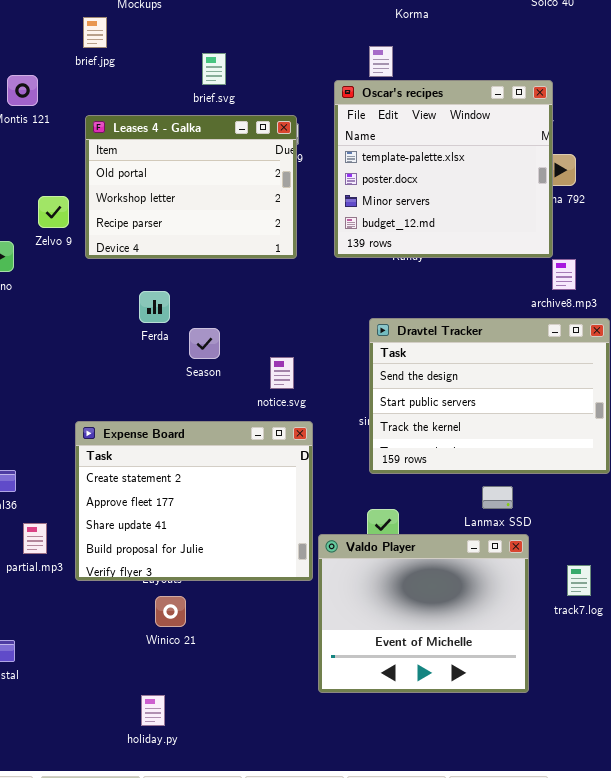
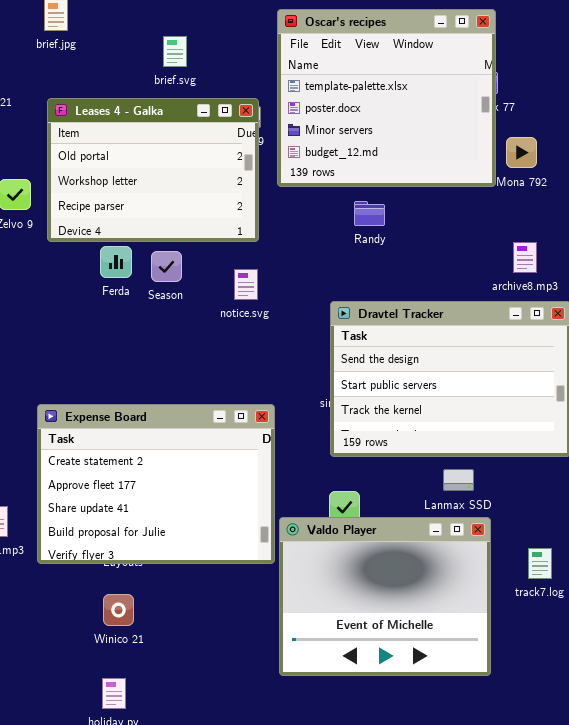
Oscar's recipes: [334,80,553,258] -> [277,9,496,187], moved
Ferda: [139,291,170,323] -> [100,246,132,278], moved
Season: [189,328,220,359] -> [151,251,182,282], moved
notice.svg: [270,357,294,389] -> [234,269,258,300], moved
Winico 21: [155,596,186,627] -> [103,594,134,626], moved

